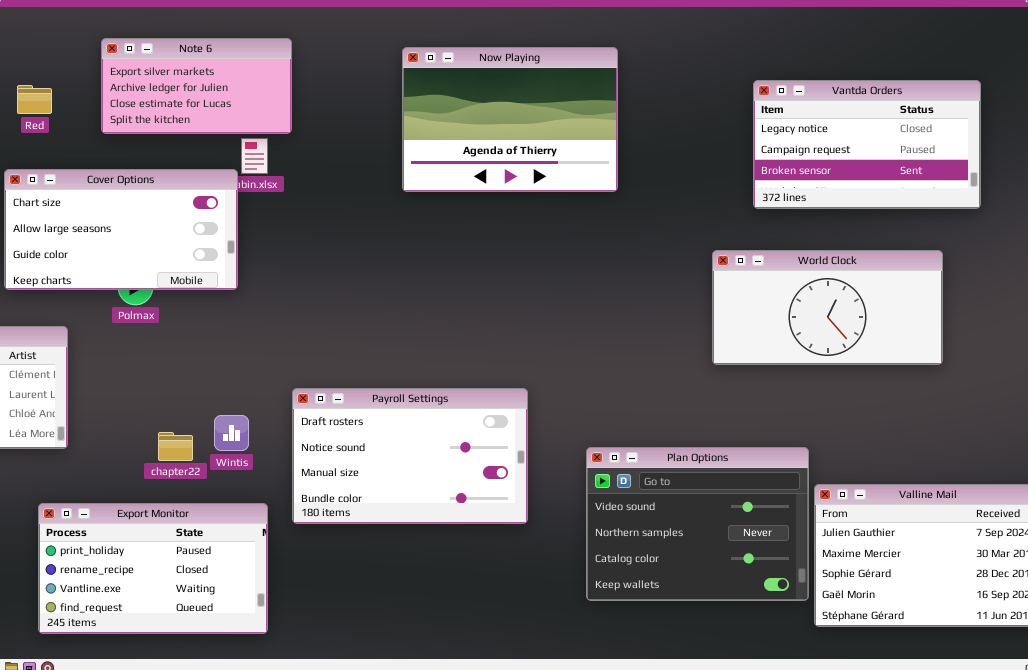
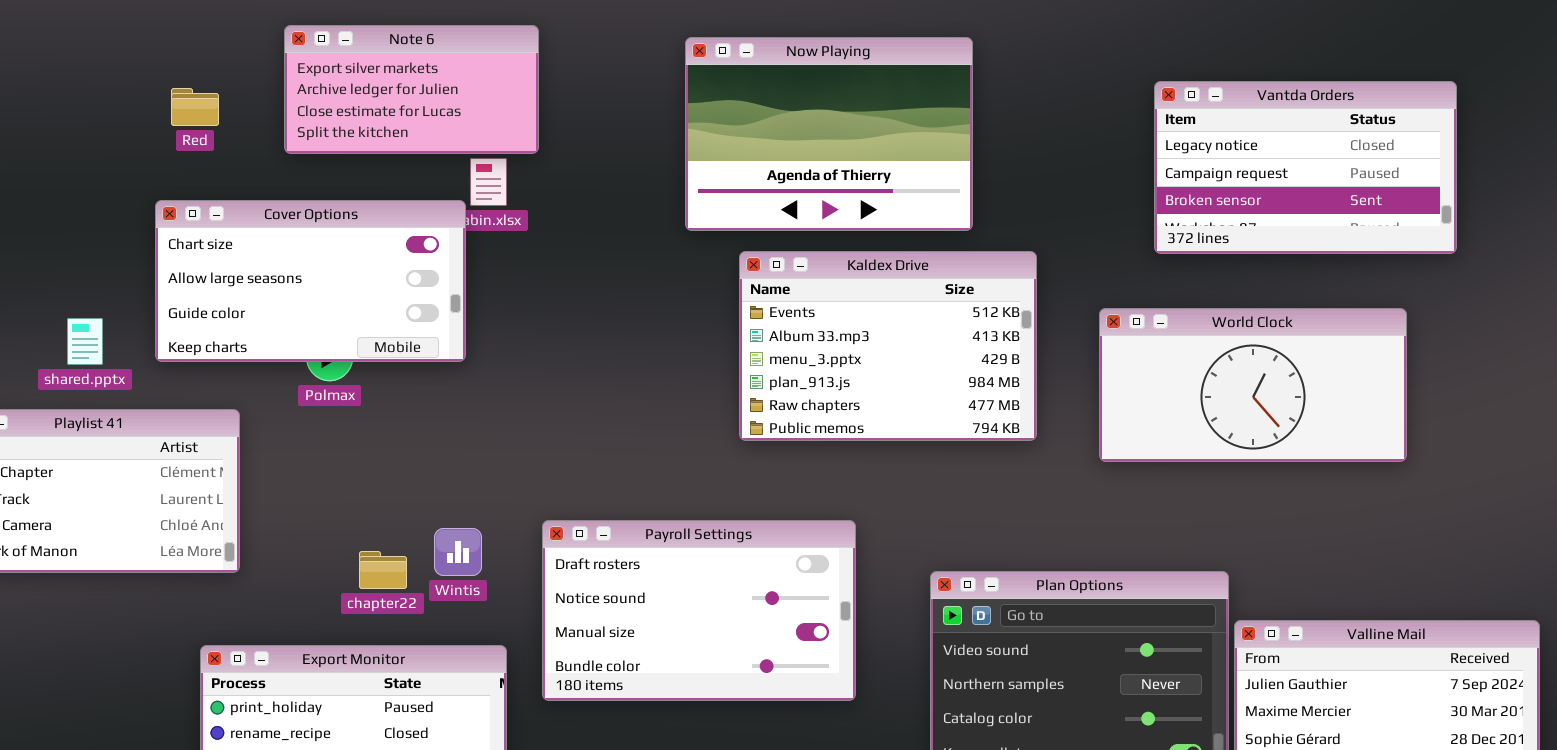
Kaldex Drive: none -> [739,251,1037,441], opened
Payroll Settings: [292,388,528,524] -> [542,520,856,701], moved

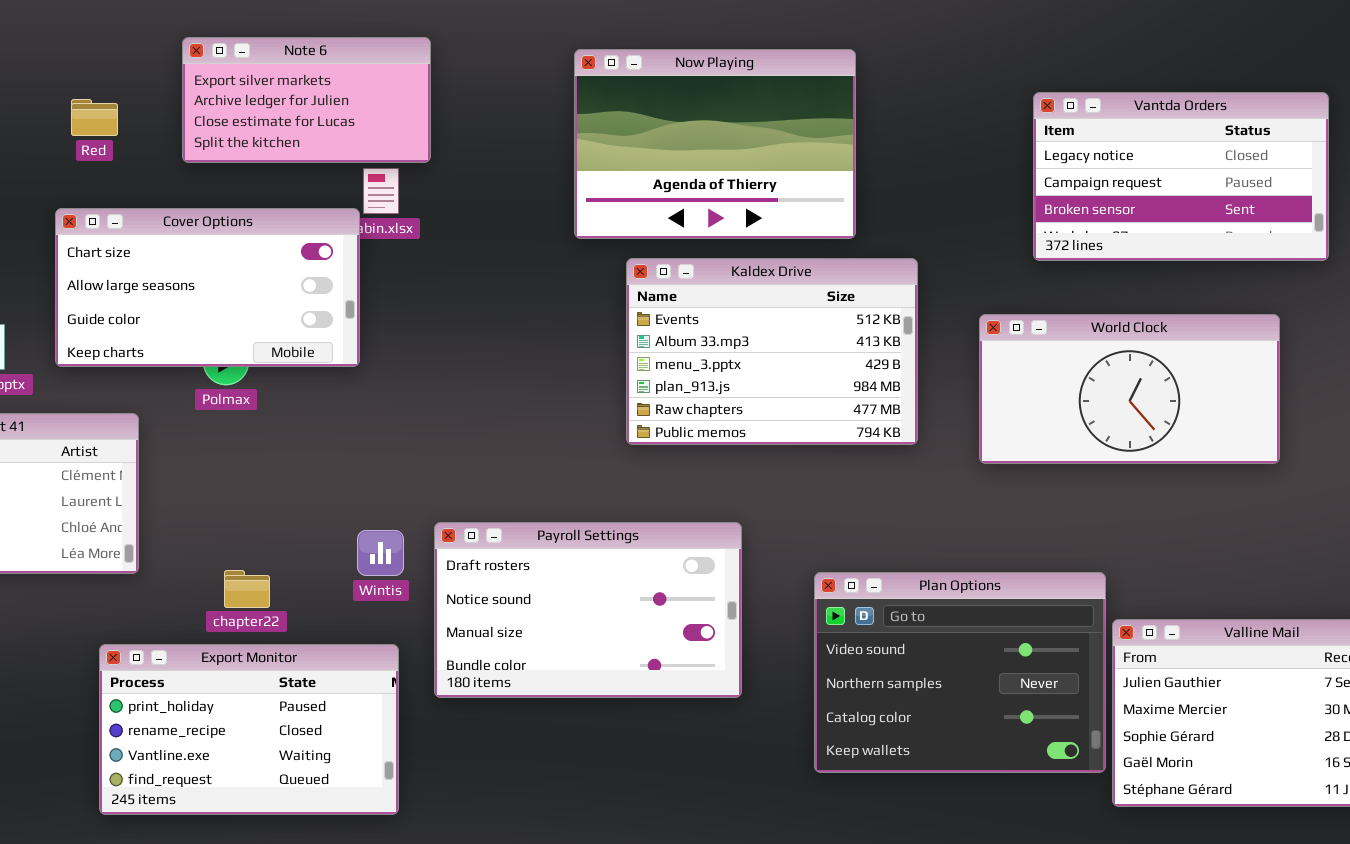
Wintis: [434,528,482,576] -> [357,530,404,576], moved
chapter22: [359,551,407,589] -> [224,570,270,608], moved

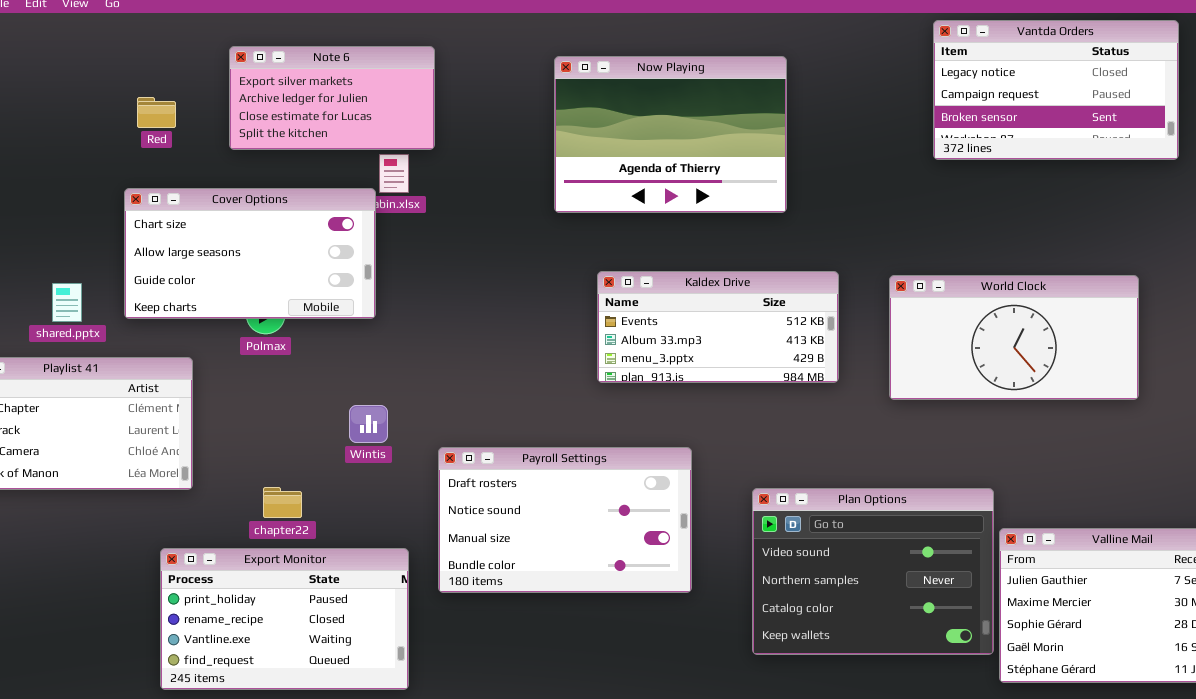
Vantda Orders: [1033,92,1329,261] -> [933,20,1179,160], moved
Kaldex Drive: [626,258,918,445] -> [597,271,839,383], resized
Wintis: [357,530,404,576] -> [349,405,388,443], moved

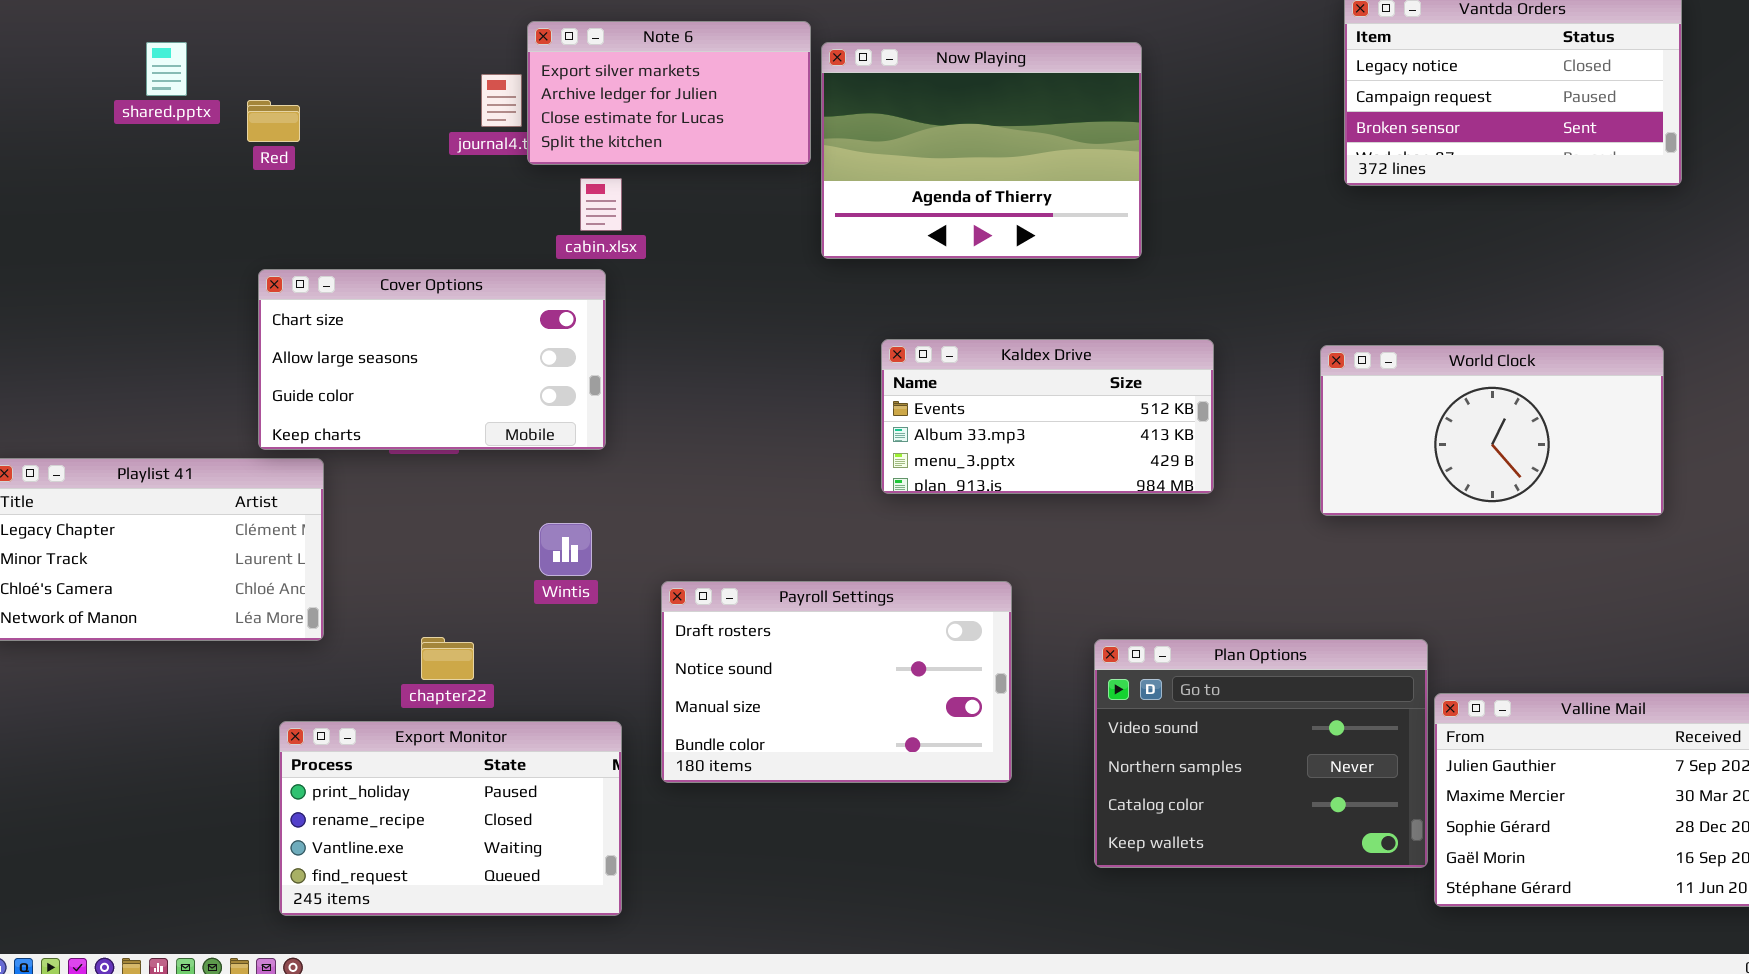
Note 6: [229,46,435,150] -> [527,21,811,165], moved
Cover Options: [124,188,376,319] -> [258,269,606,450], moved
World Clock: [889,275,1139,400] -> [1320,345,1664,516], moved
shared.pptx: [52,283,82,322] -> [146,42,187,96], moved

